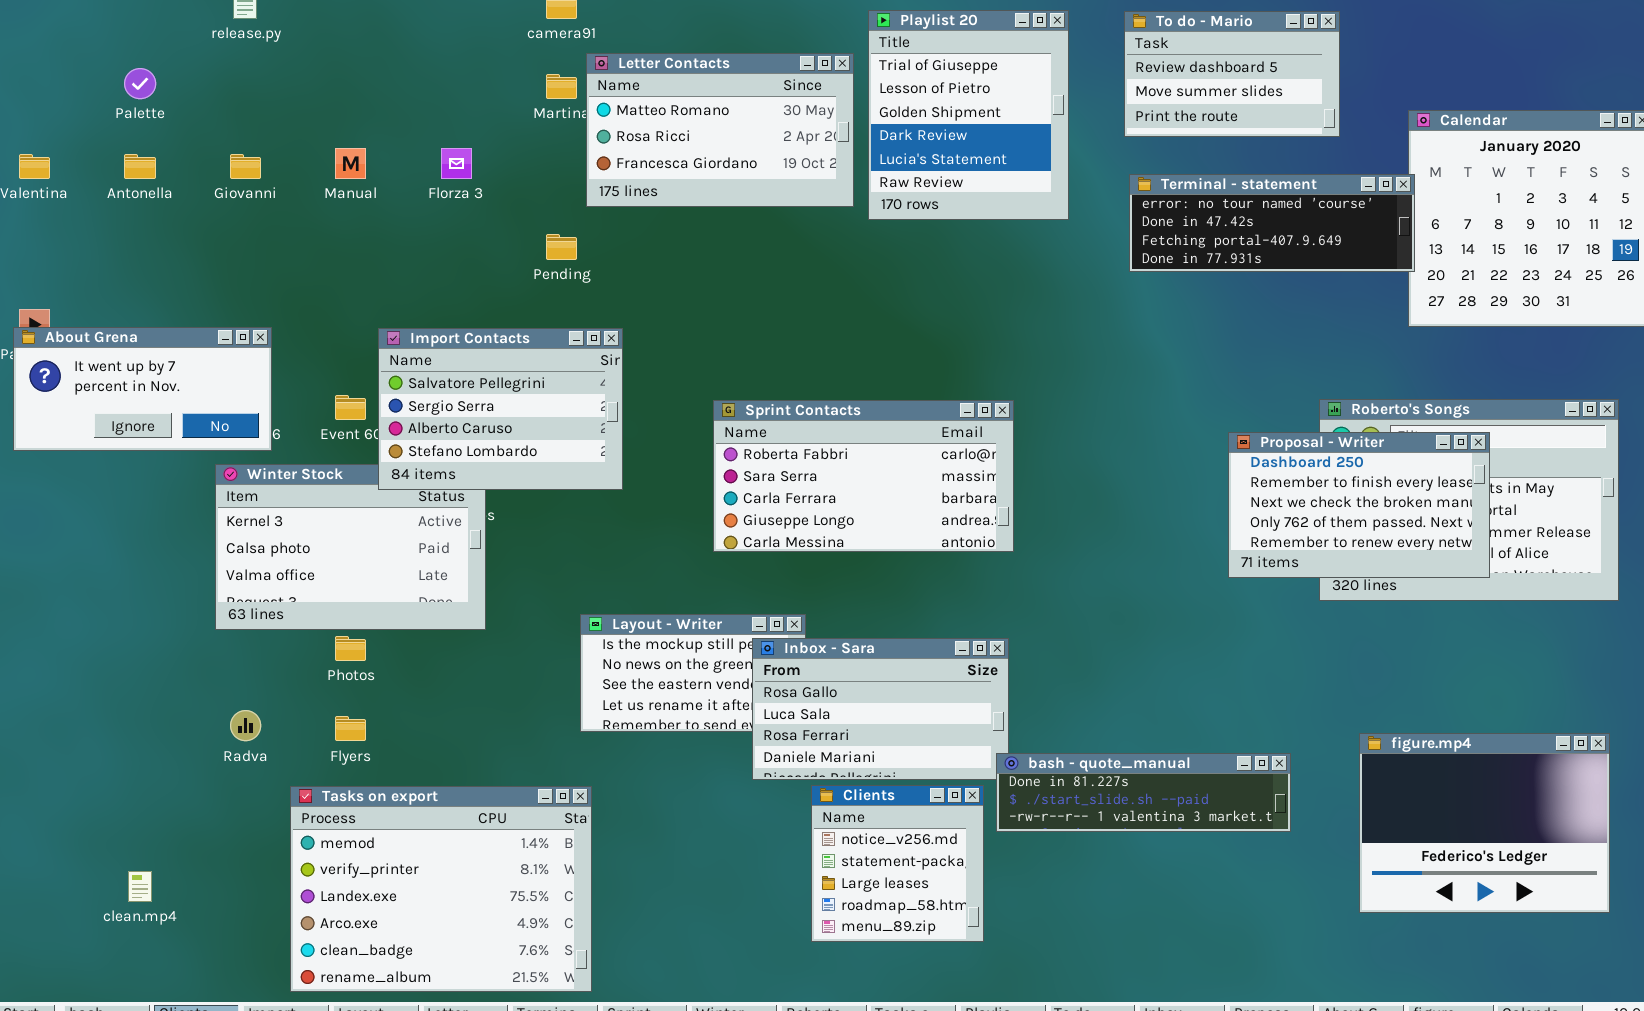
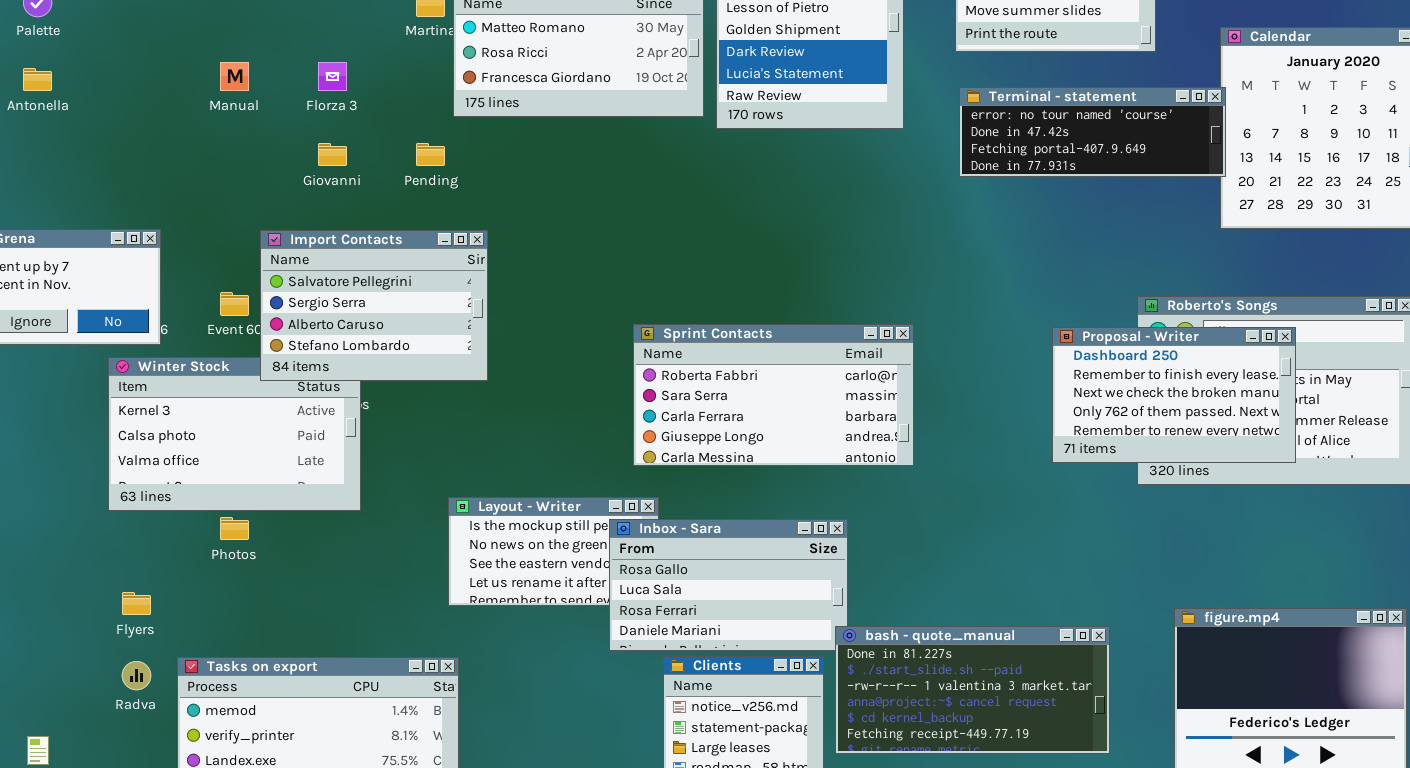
Giovanni: [230,154,261,179] -> [318,143,347,166], moved
Sprint Contacts: [713,400,1014,552] -> [633,324,914,466], moved
Radva: [230,710,261,741] -> [122,661,151,690], moved
Flyers: [335,716,366,741] -> [122,592,151,615], moved
bash - quote_manual: [996,753,1291,832] -> [835,626,1110,754], resized

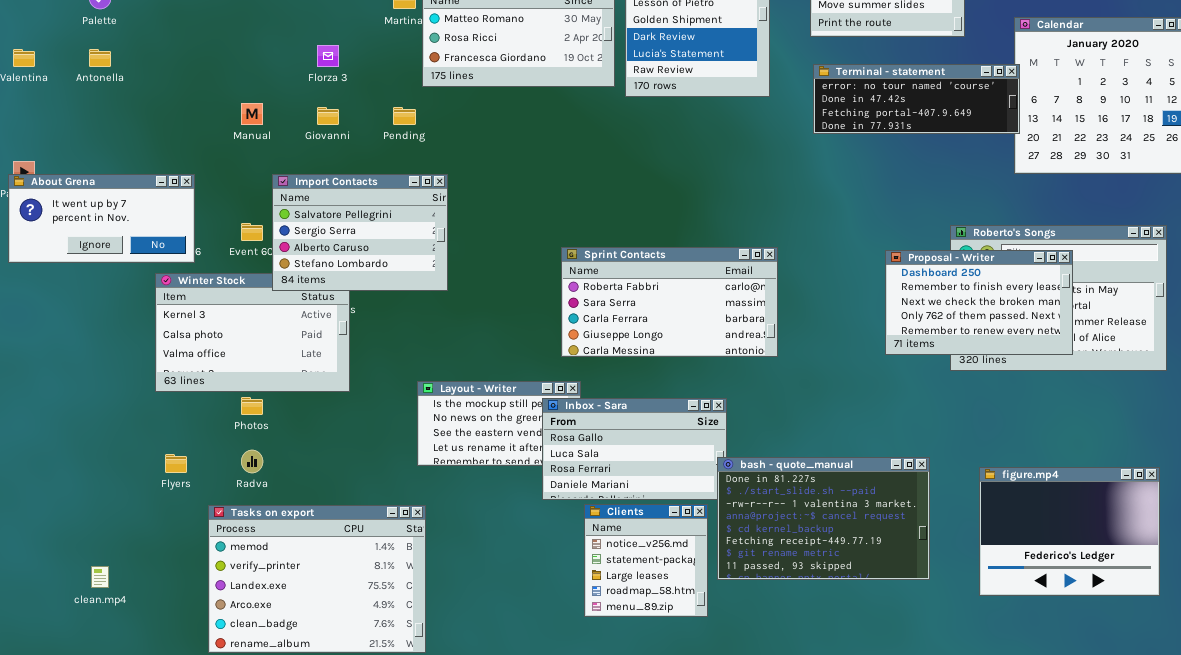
Manual: [220,62,249,91] -> [241,103,263,125], moved
bash - quote_manual: [835,626,1110,754] -> [717,457,930,580], resized
Radva: [122,661,151,690] -> [241,450,263,473], moved

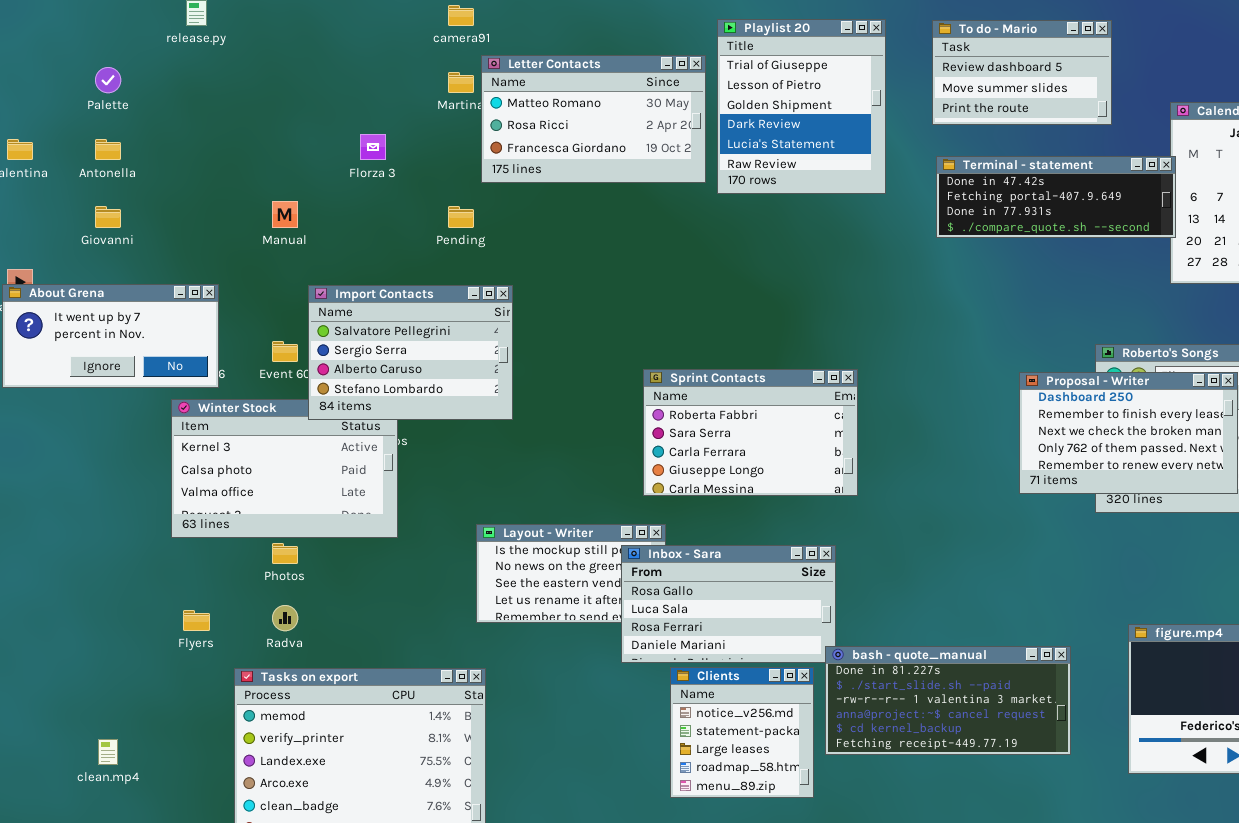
Terminal - statement: [813,64,1020,134] -> [936,156,1176,238], scrolled down 1 row
Giovanni: [317,107,339,125] -> [95,206,121,228], moved
Sprint Contacts: [561,247,778,357] -> [643,369,858,496], resized
bash - quote_manual: [717,457,930,580] -> [825,646,1071,755], resized

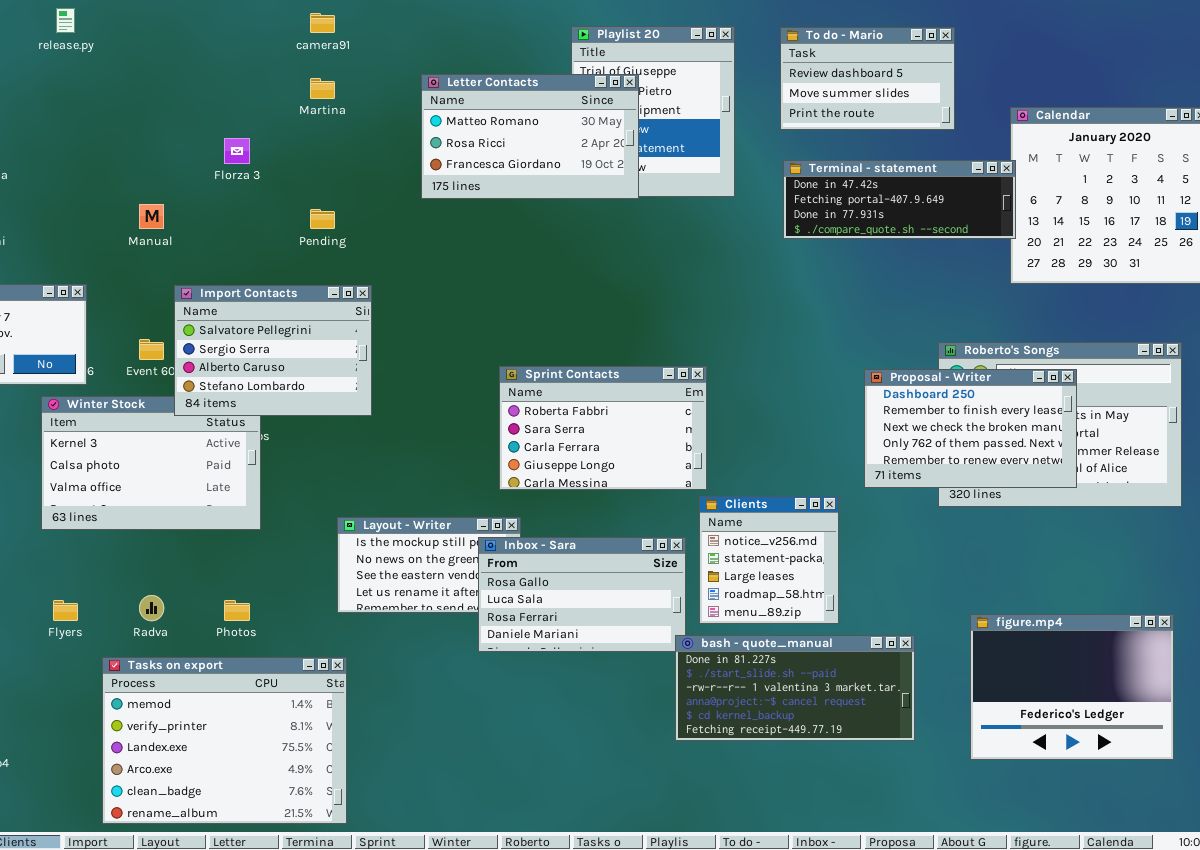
Letter Contacts: [481,55,706,183] -> [421,74,639,199], moved
Photos: [272,543,298,564] -> [224,600,250,621], moved
Clients: [670,667,814,798] -> [699,496,839,624], moved

